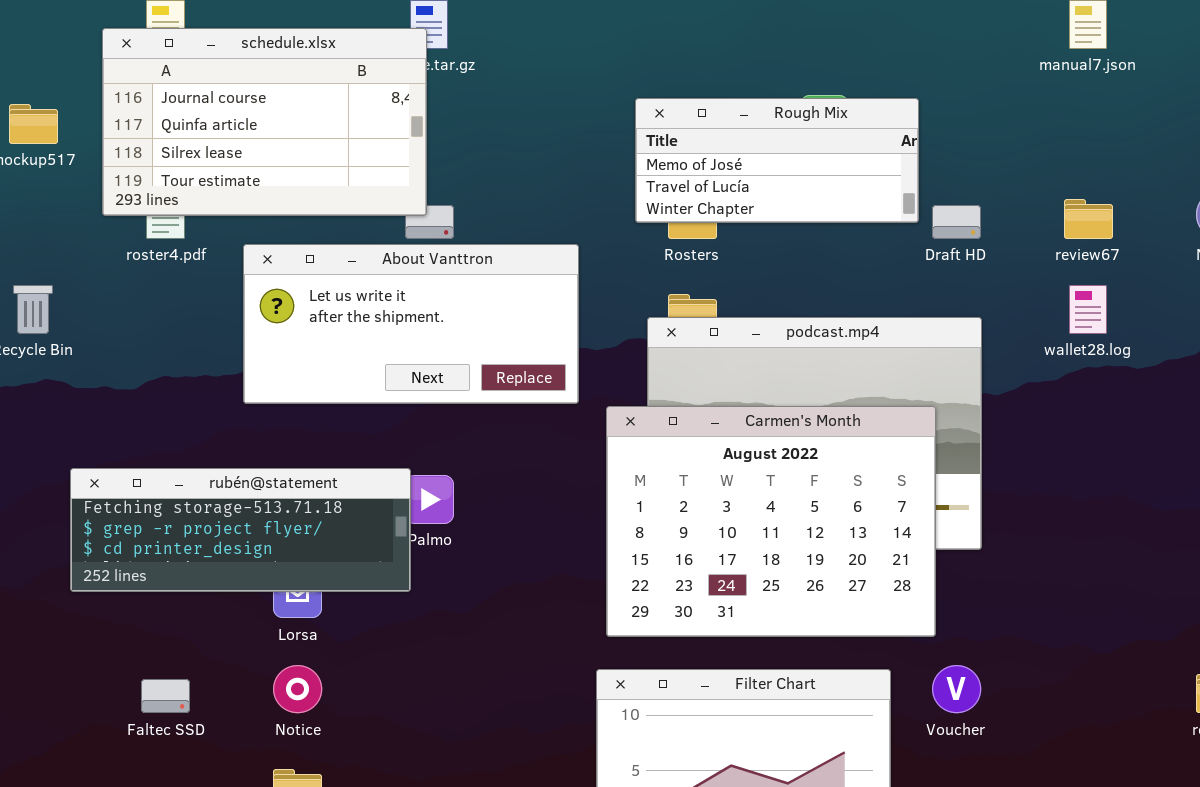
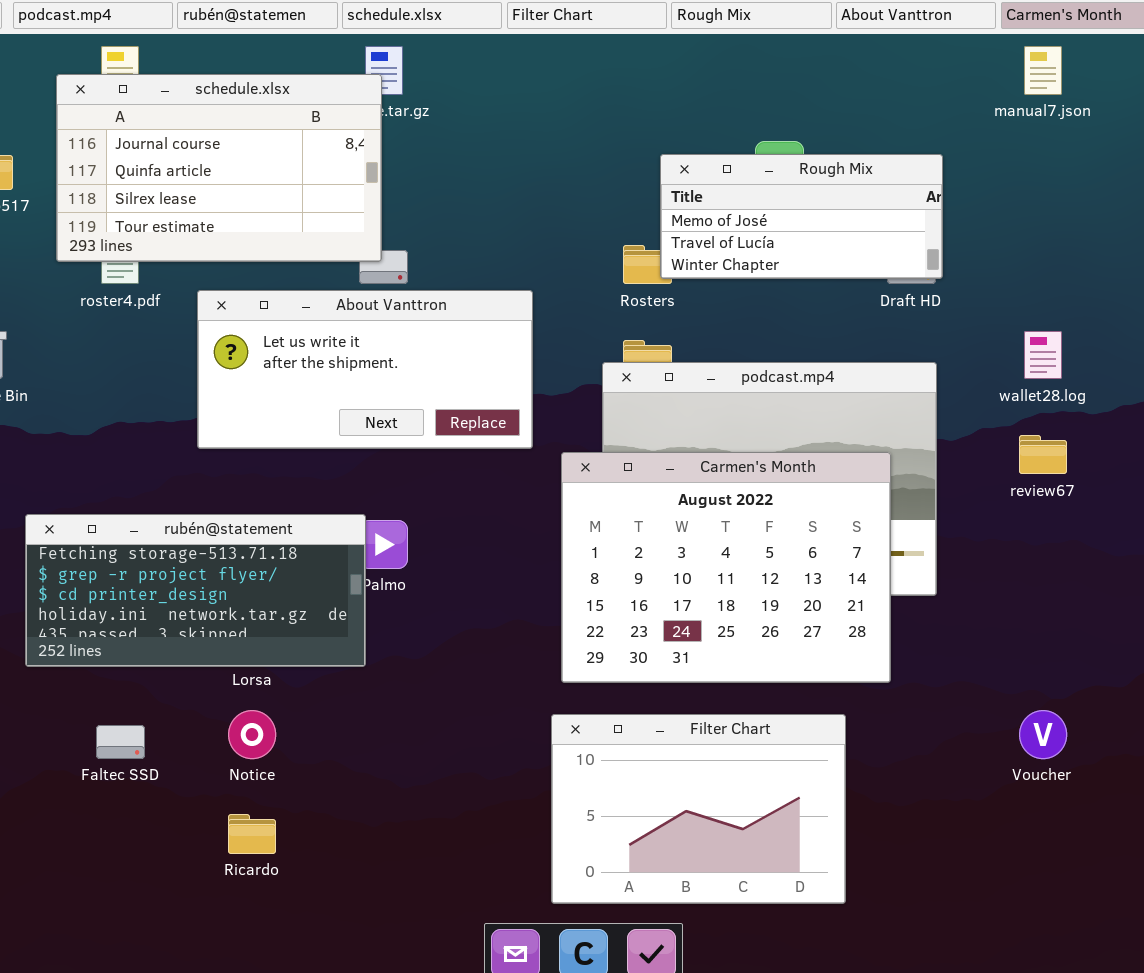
Rough Mix: [635,98,919,223] -> [660,154,943,279], moved
review67: [1064,199,1113,239] -> [1019,435,1067,474], moved
rubén@statement: [70,468,411,592] -> [25,514,366,667], resized
Voucher: [932,665,981,713] -> [1019,710,1067,759], moved

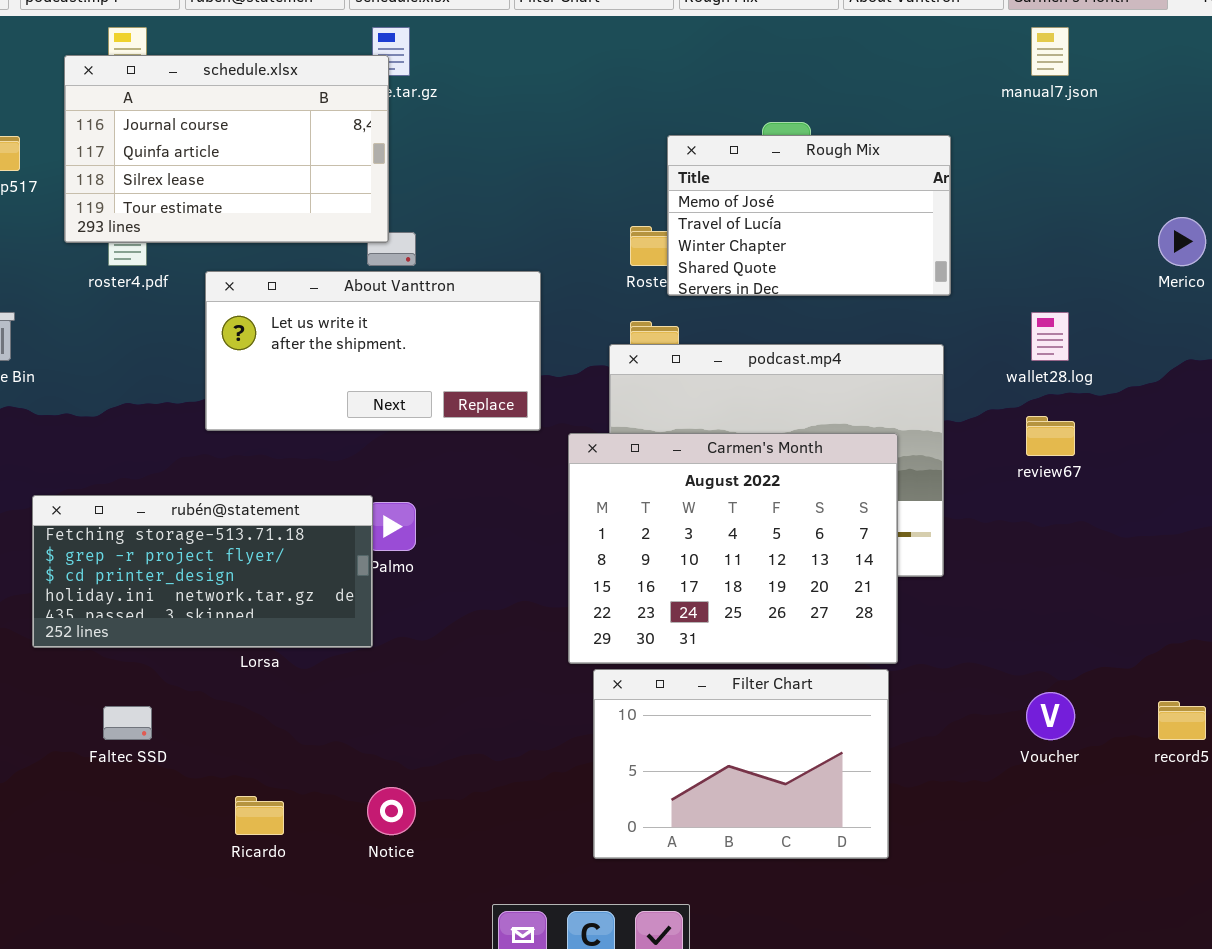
Rough Mix: [660,154,943,279] -> [667,135,951,296], resized
Notice: [228,710,276,759] -> [367,787,416,835], moved
Filter Chart: [551,714,846,904] -> [593,669,889,859], moved

